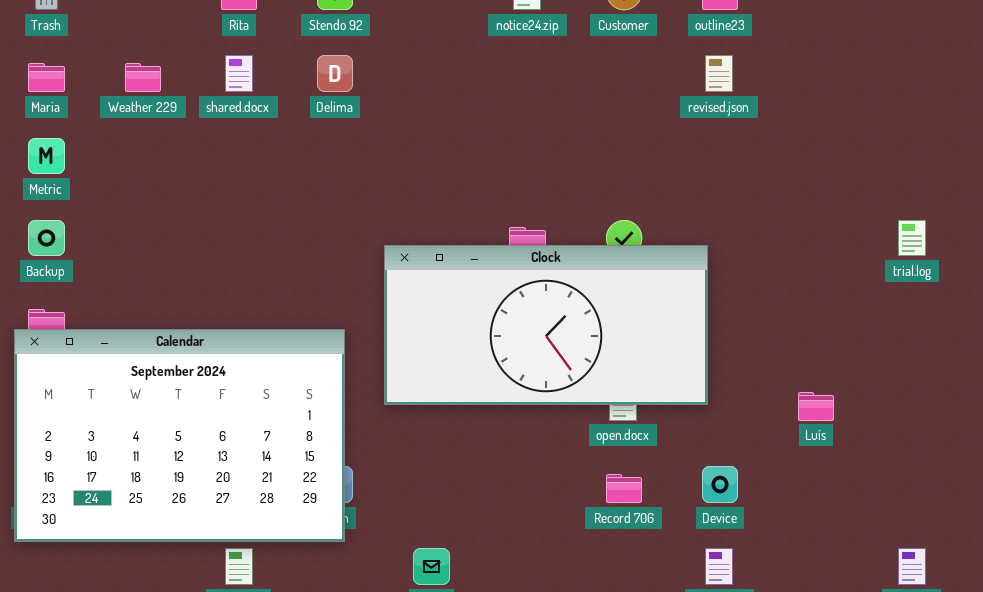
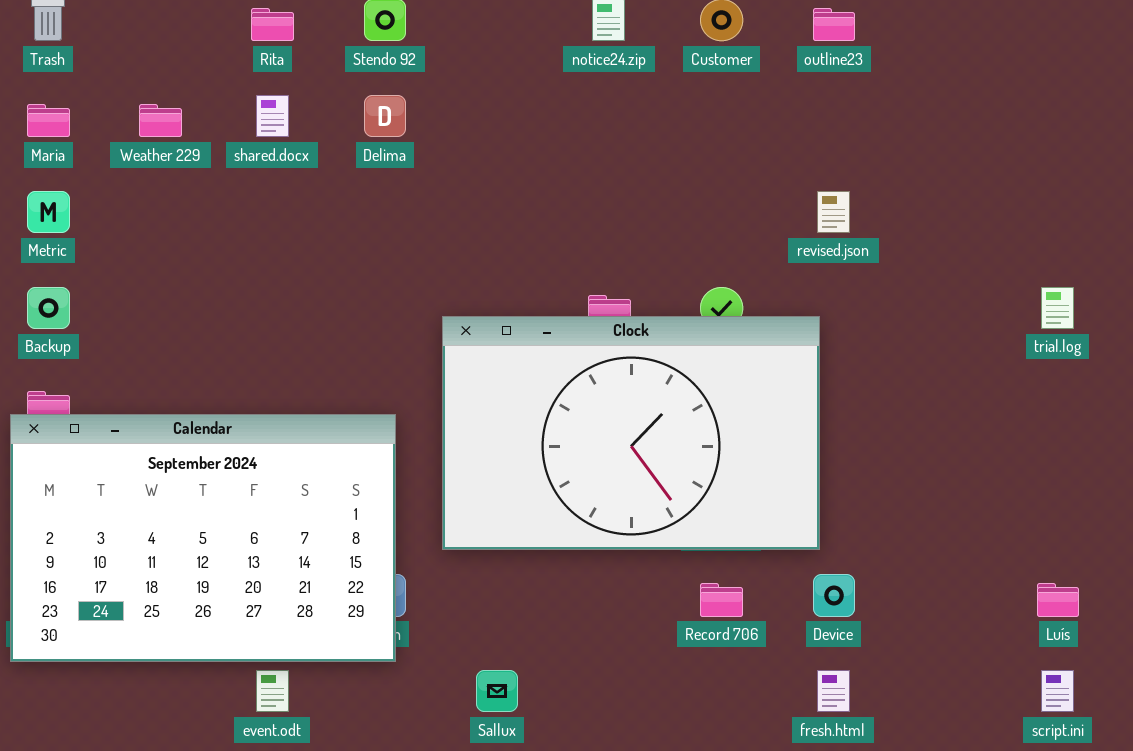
revised.json: [705,55,733,92] -> [817,191,850,233], moved
Clock: [384,245,708,405] -> [442,316,820,550], resized
Luís: [798,392,834,421] -> [1037,583,1079,617], moved

